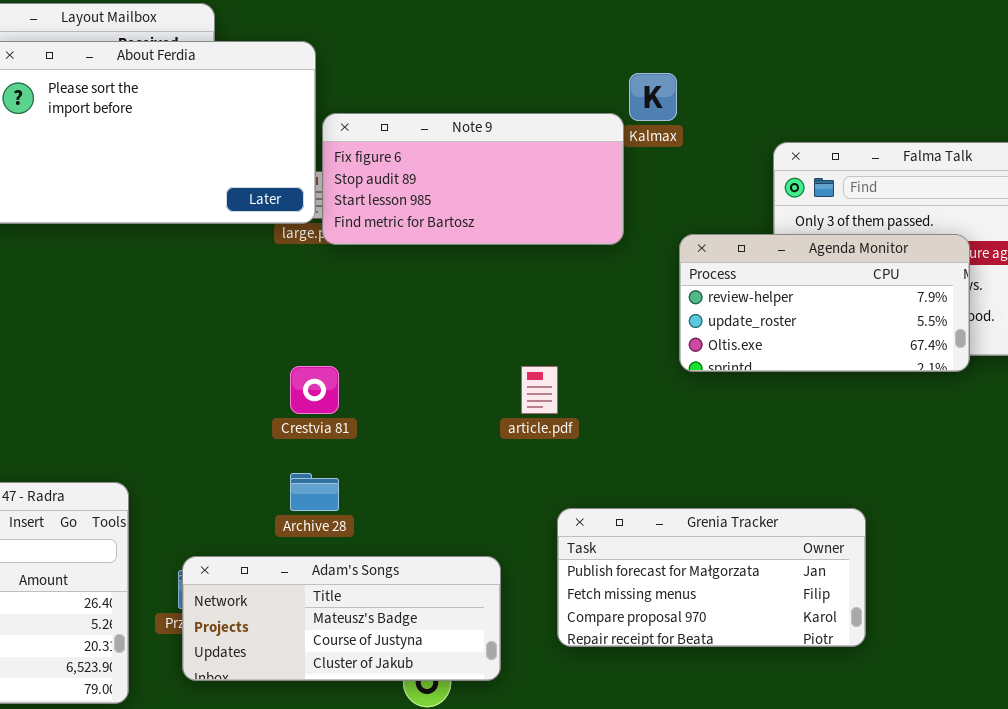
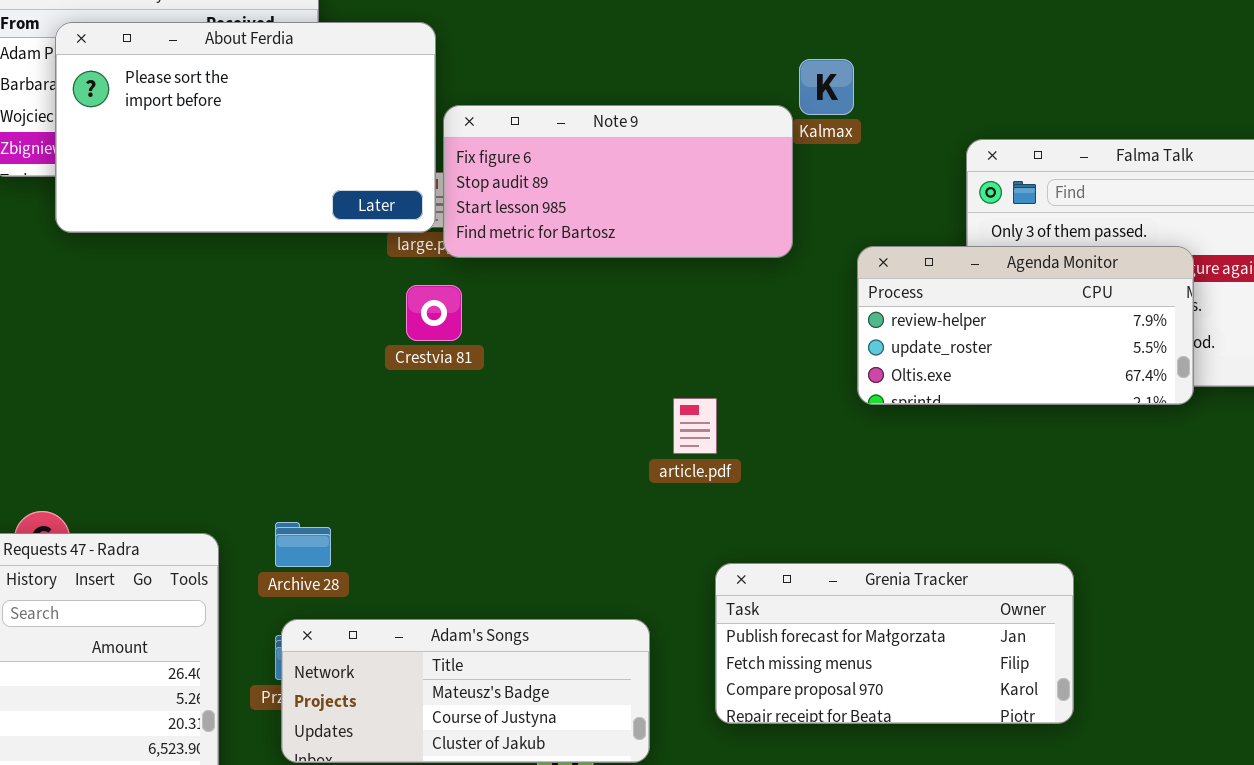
Crestvia 81: [290,366,339,414] -> [406,285,462,341], moved
Archive 28: [290,473,339,511] -> [275,522,331,567], moved

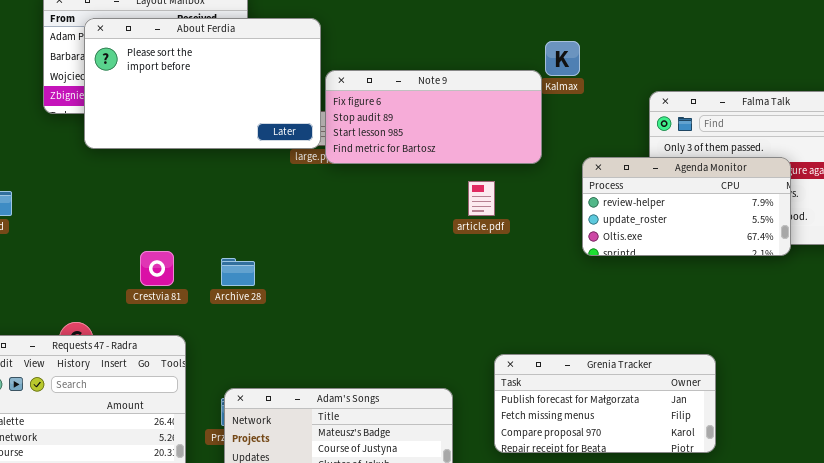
Crestvia 81: [406,285,462,341] -> [140,251,174,286], moved
article.pdf: [673,398,717,454] -> [468,181,495,216], moved
Archive 28: [275,522,331,567] -> [221,258,255,286], moved

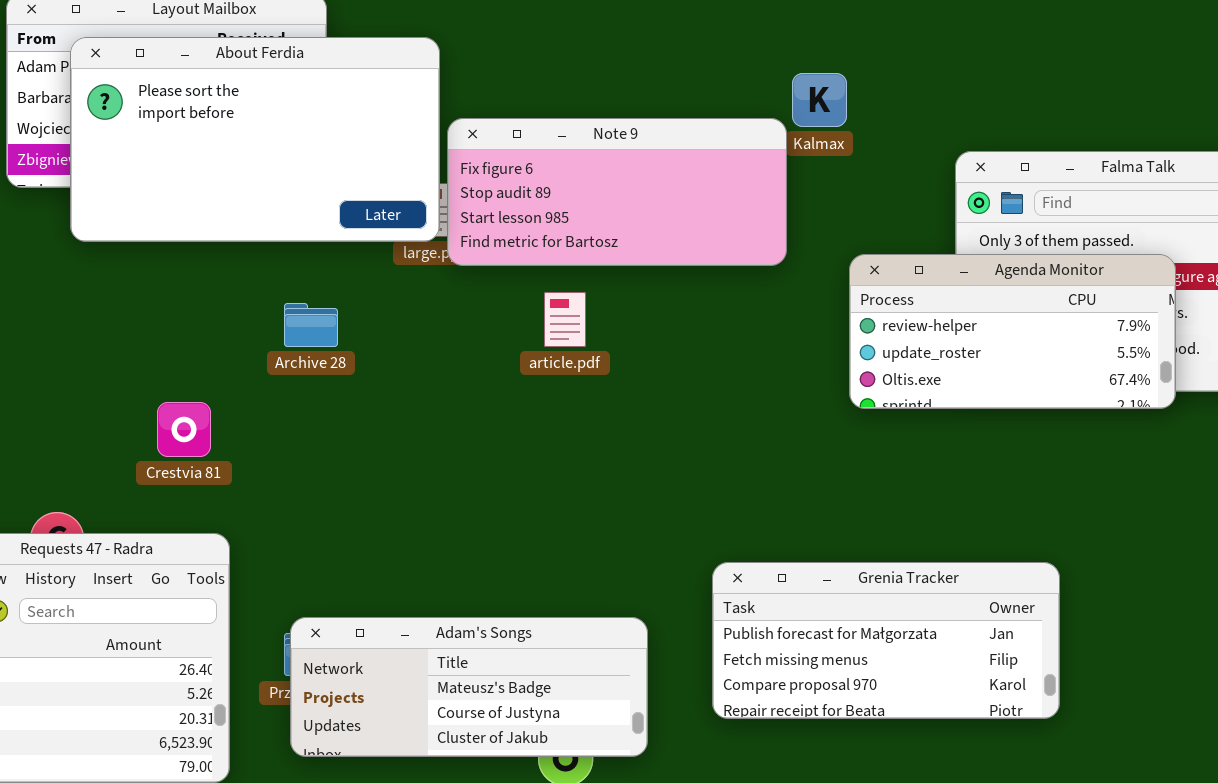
article.pdf: [468,181,495,216] -> [544,292,586,347], moved
Archive 28: [221,258,255,286] -> [284,303,338,347], moved

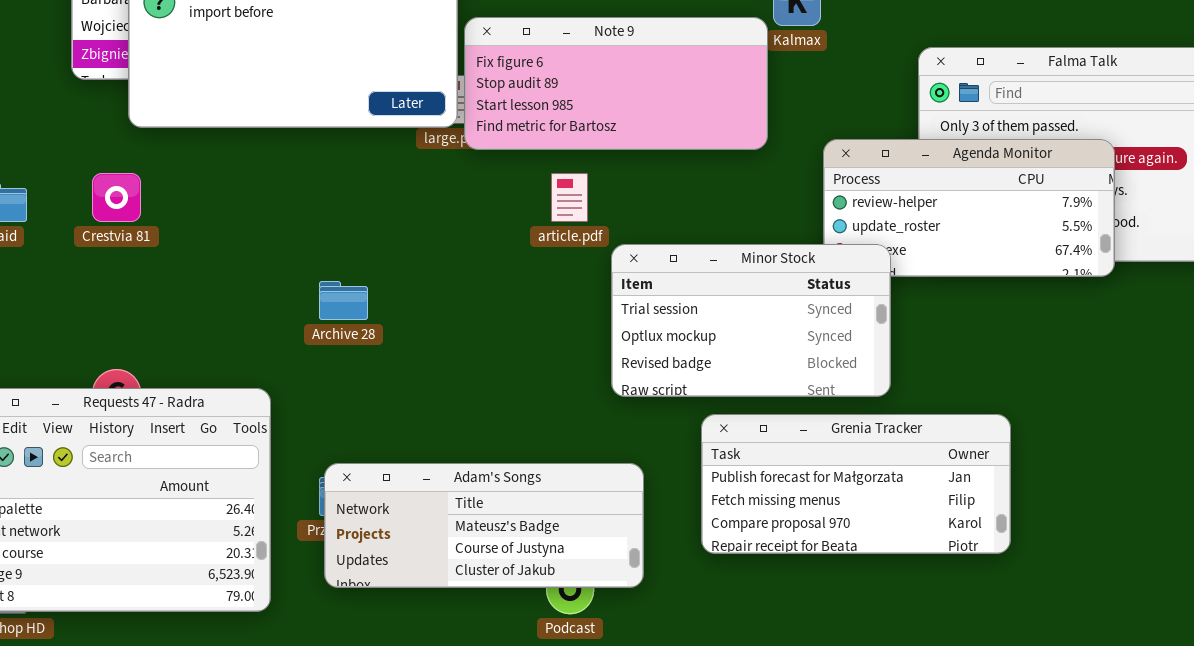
Archive 28: [284,303,338,347] -> [319,281,368,320], moved
Minor Stock: none -> [611,244,891,397], opened
Crestvia 81: [157,402,211,457] -> [92,173,141,222], moved

